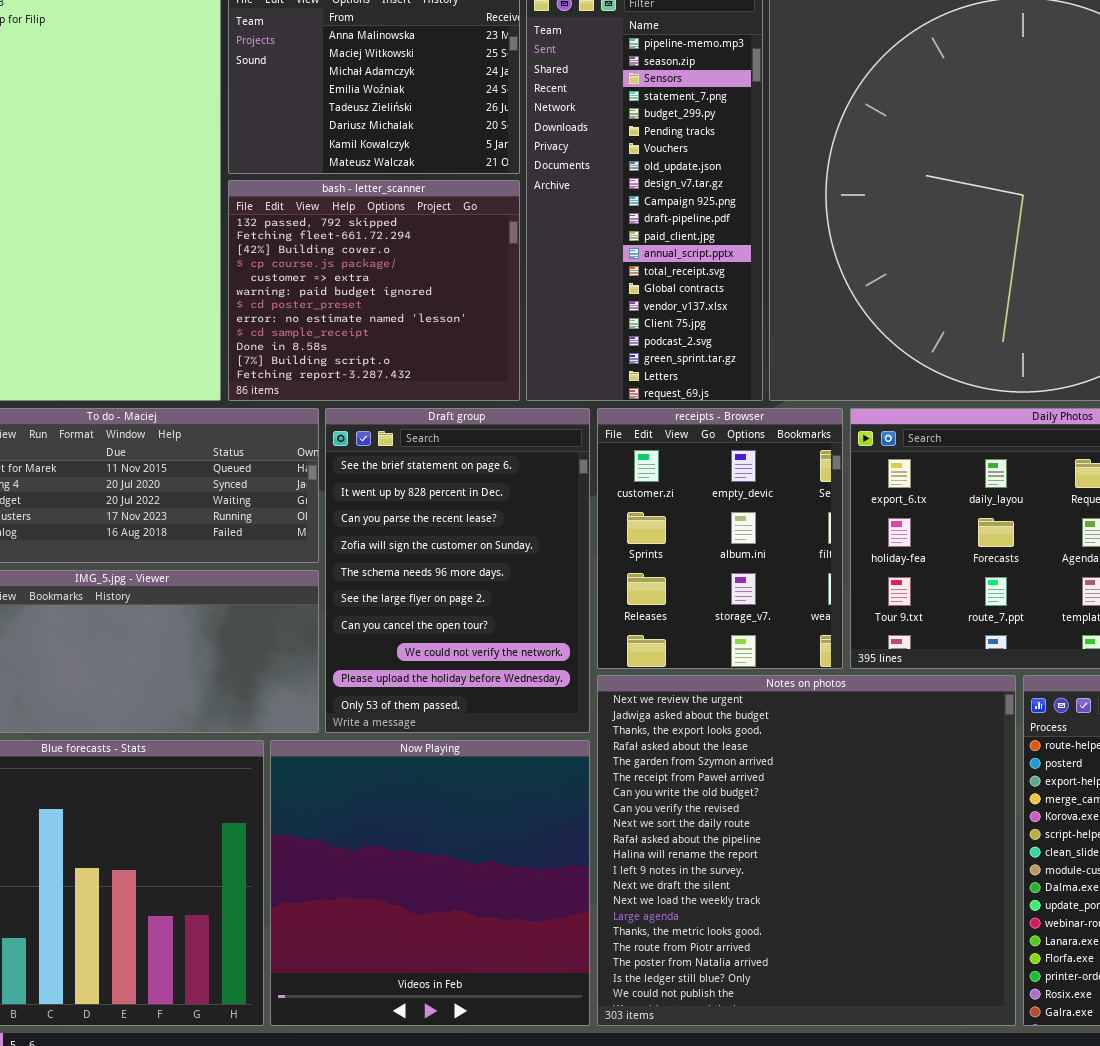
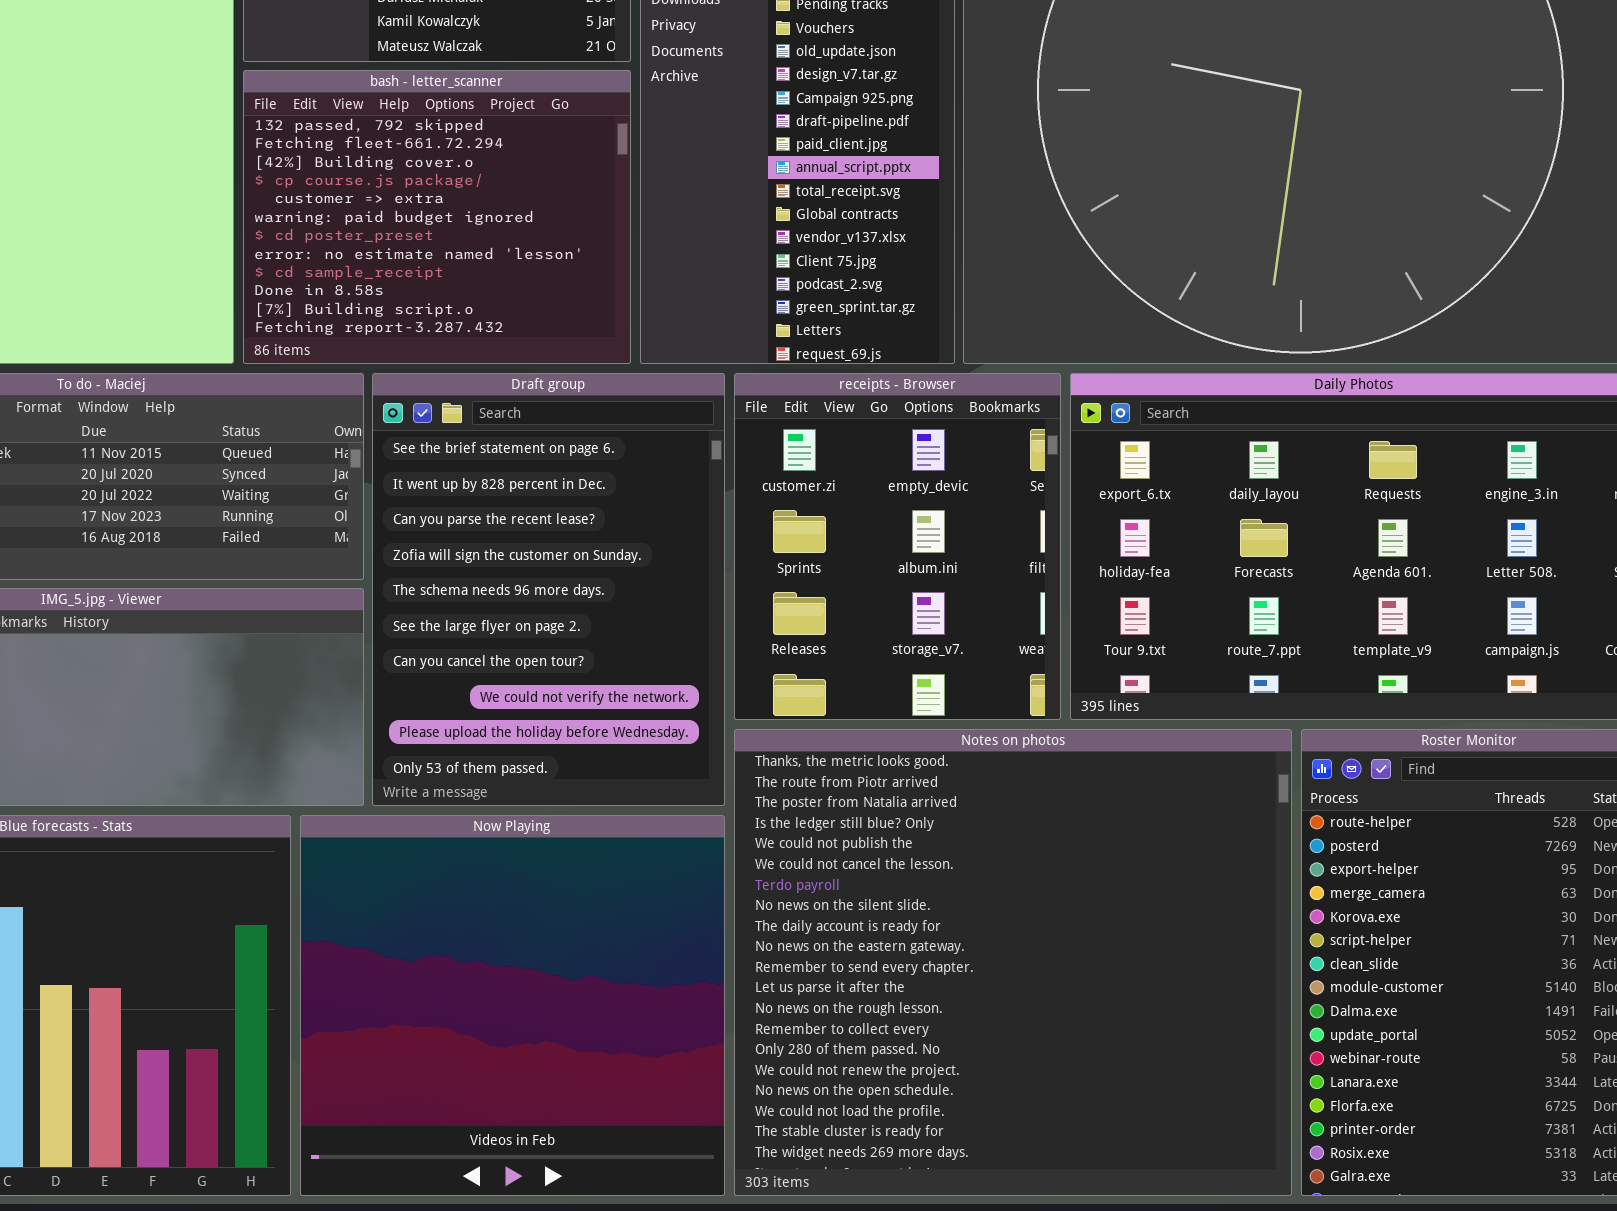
Notes on photos: [597,675,1016,1026] -> [734,729,1292,1196], scrolled down 15 rows

